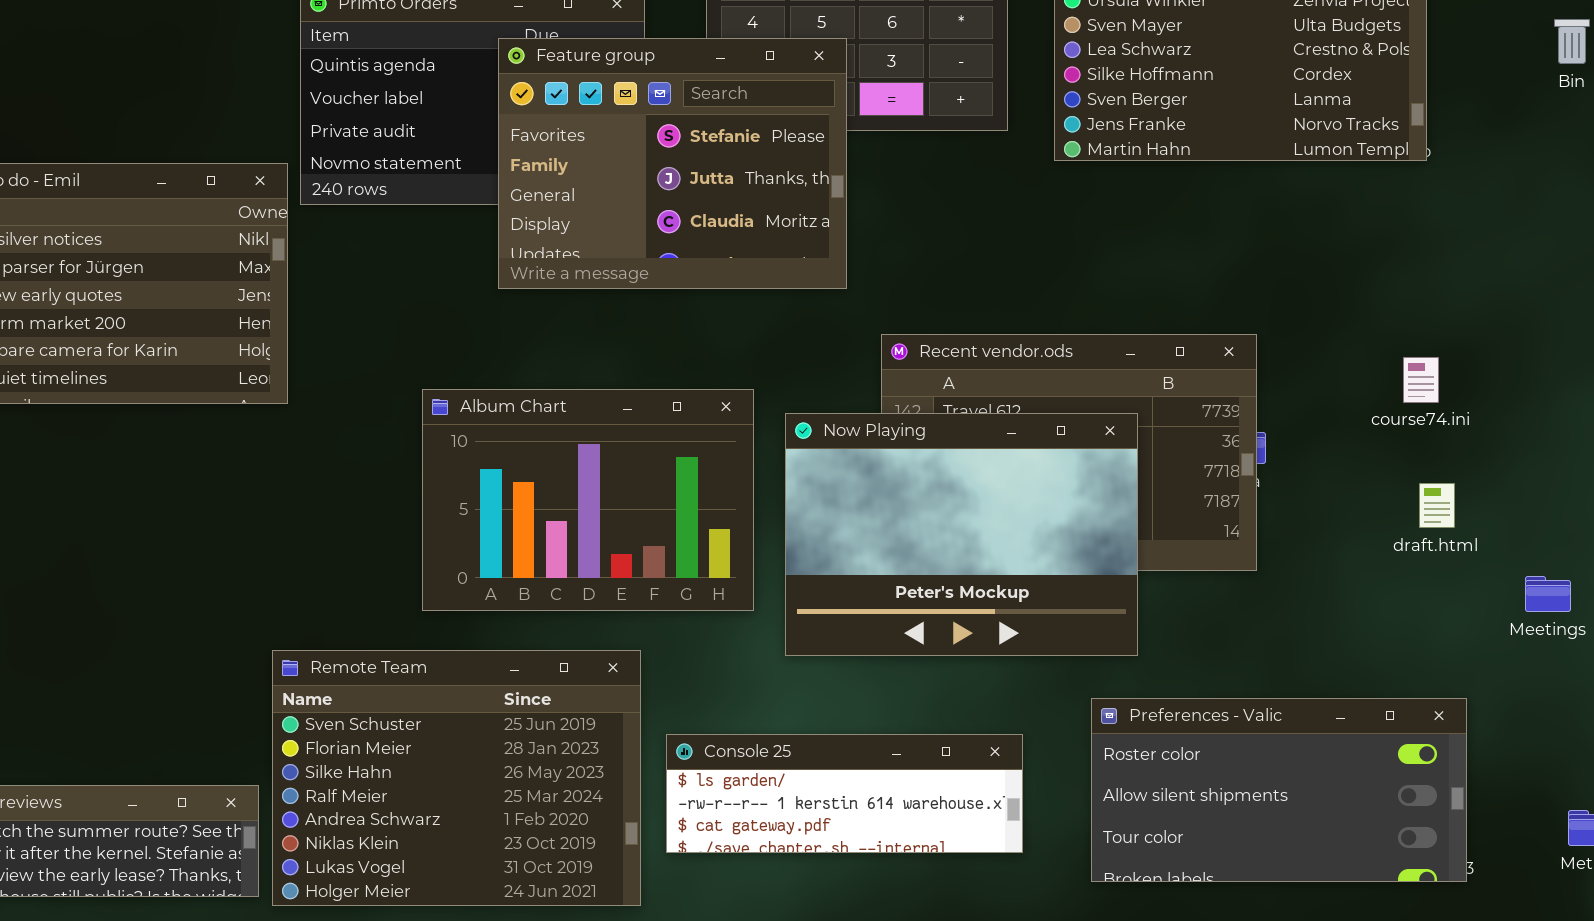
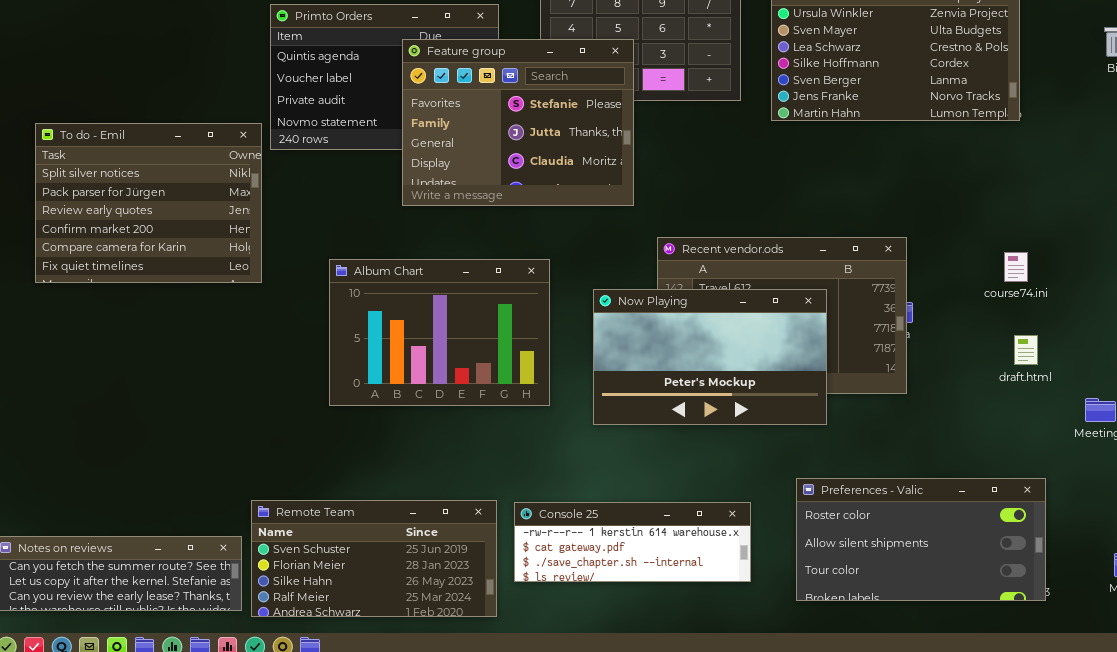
Album Chart: [422,389,754,611] -> [329,259,550,406], moved
Now Playing: [785,413,1138,656] -> [593,289,827,425], resized
Remote Team: [272,650,641,906] -> [251,500,497,617], resized
Console 25: [666,734,1023,853] -> [514,502,751,582], scrolled down 1 row

